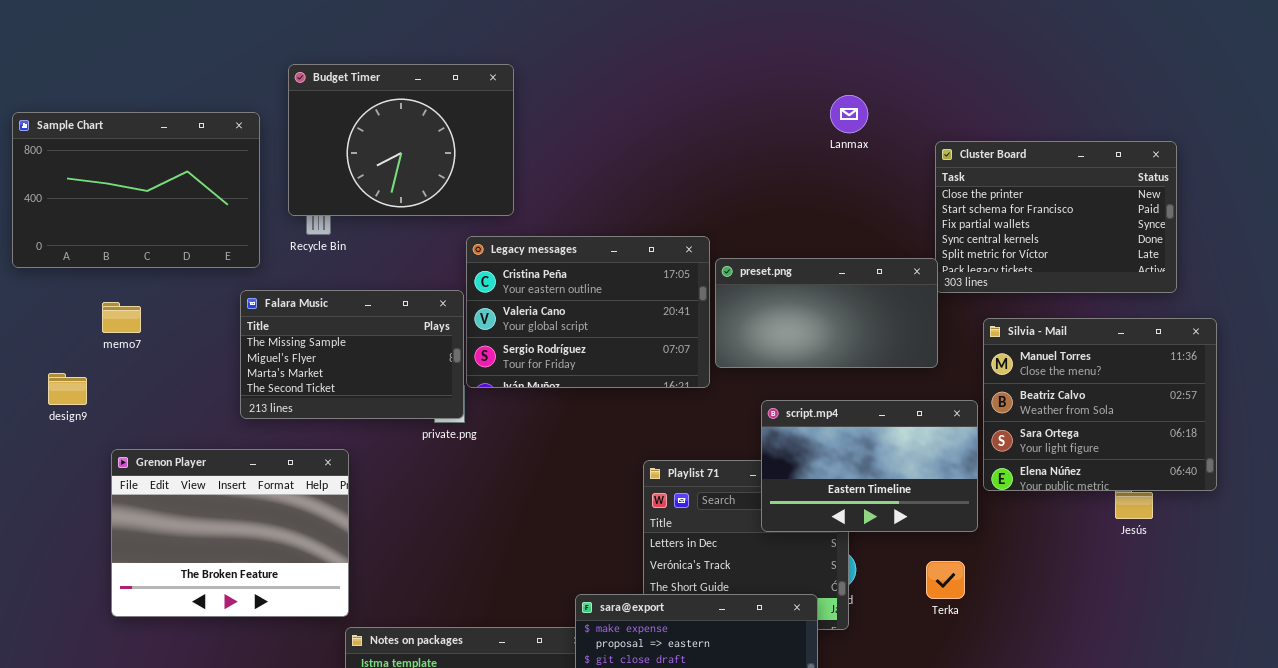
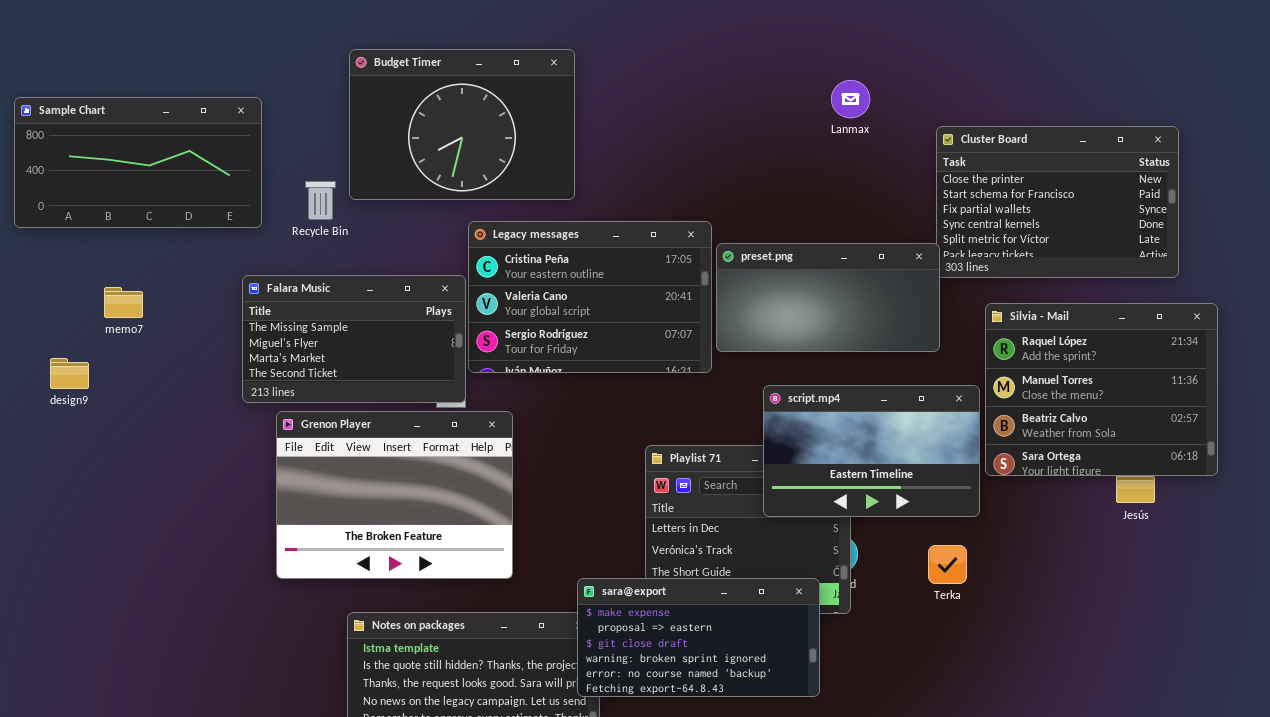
Budget Timer: [288,64,514,216] -> [349,49,575,200], moved
Sample Chart: [12,112,260,268] -> [14,97,262,228], resized
Silvia - Mail: [983,318,1217,491] -> [985,303,1218,476], scrolled up 1 row
Grenon Player: [111,449,349,617] -> [276,411,513,579], moved

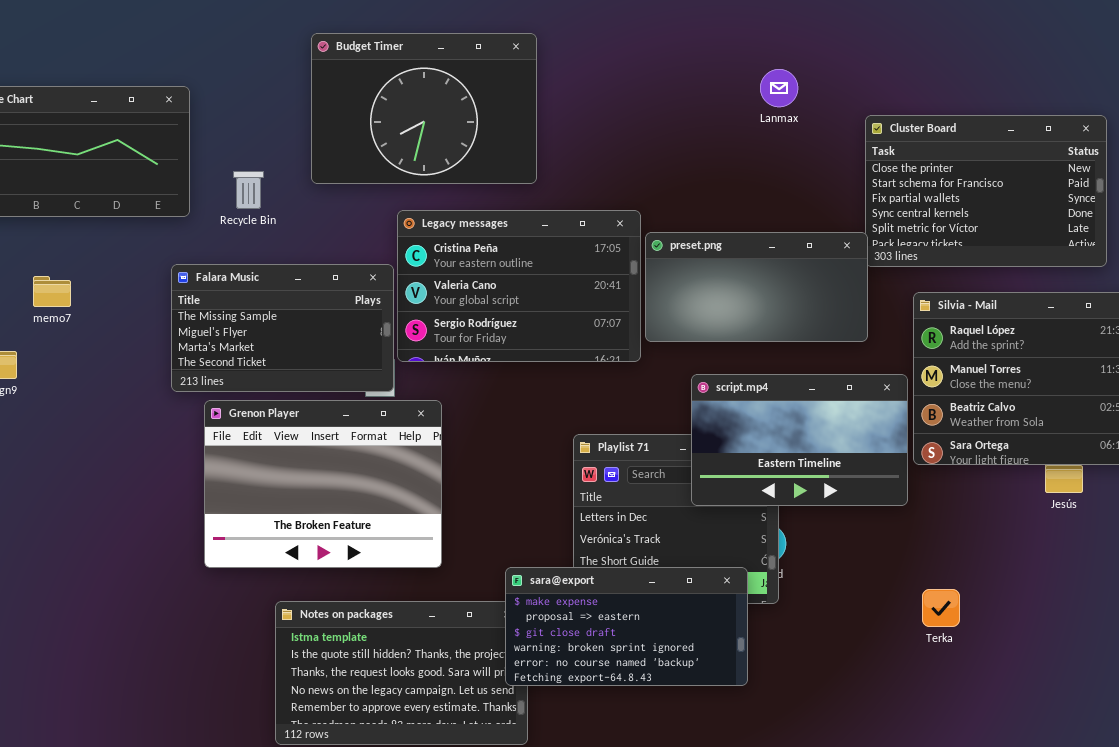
Budget Timer: [349,49,575,200] -> [311,33,537,184], moved
Terka: [928,545,967,584] -> [922,589,960,627], moved

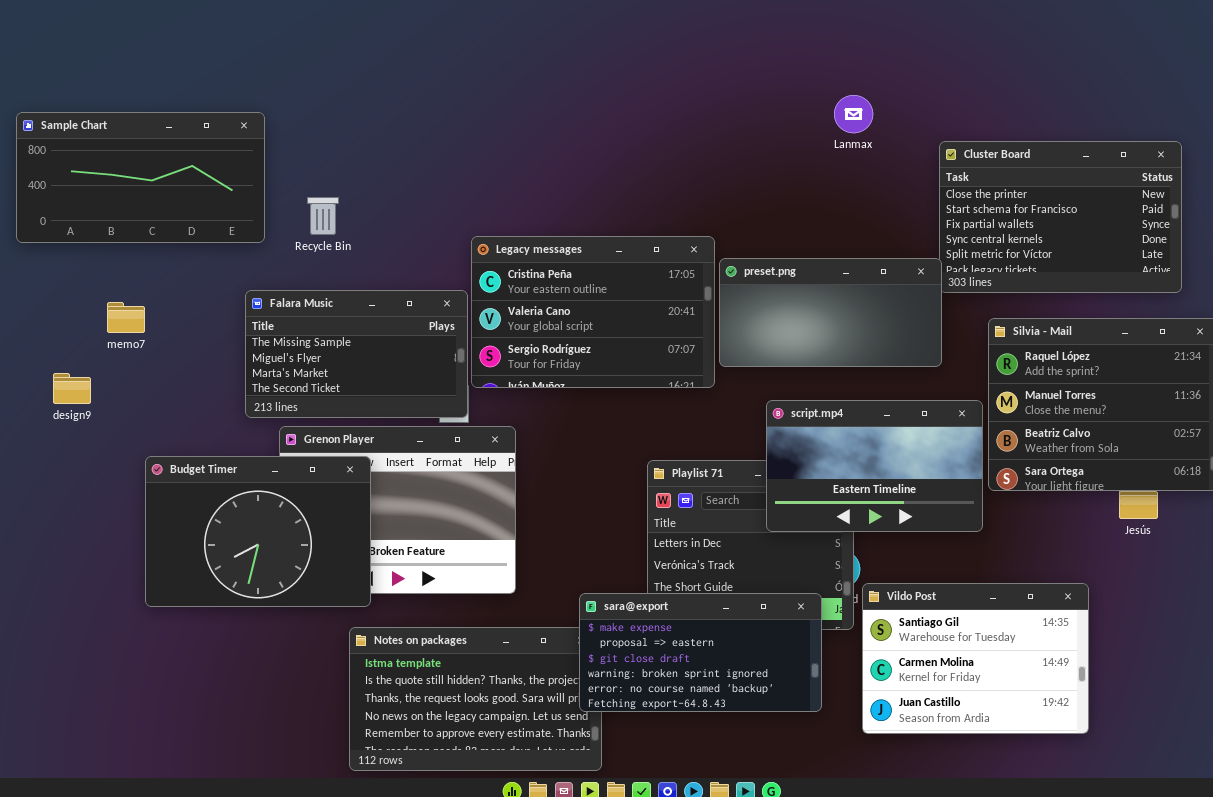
Budget Timer: [311,33,537,184] -> [145,456,371,607], moved
Vildo Post: none -> [862,583,1089,734], opened

